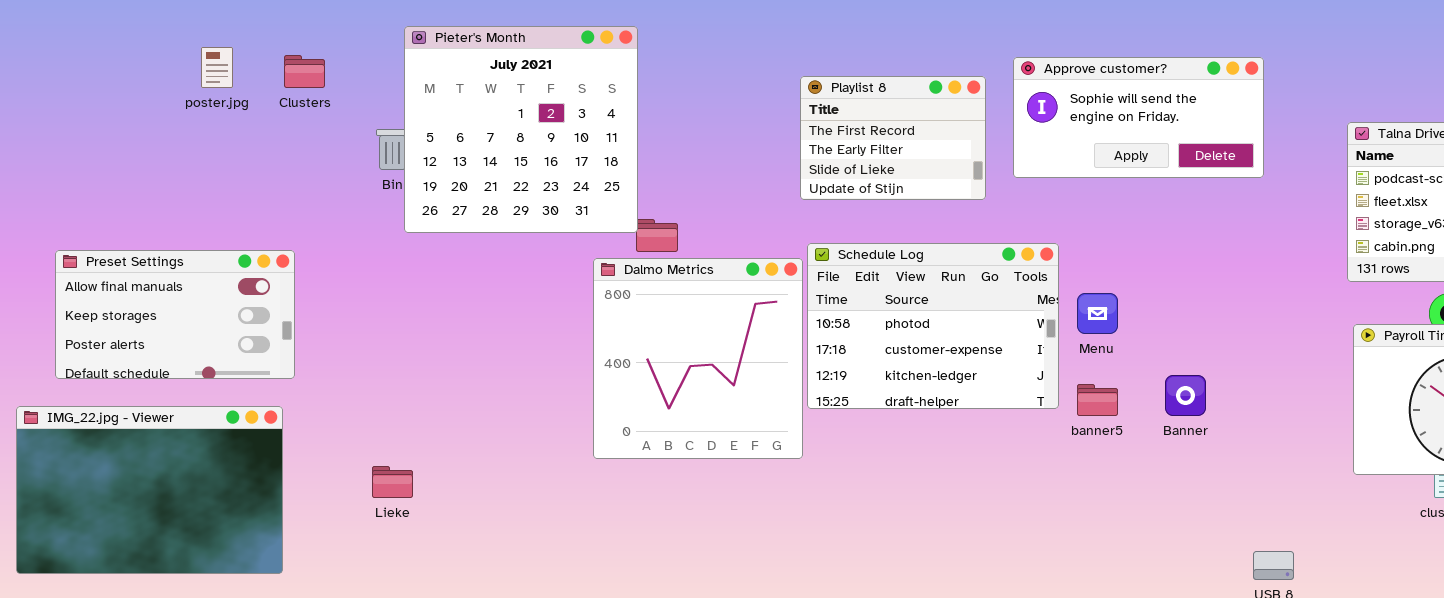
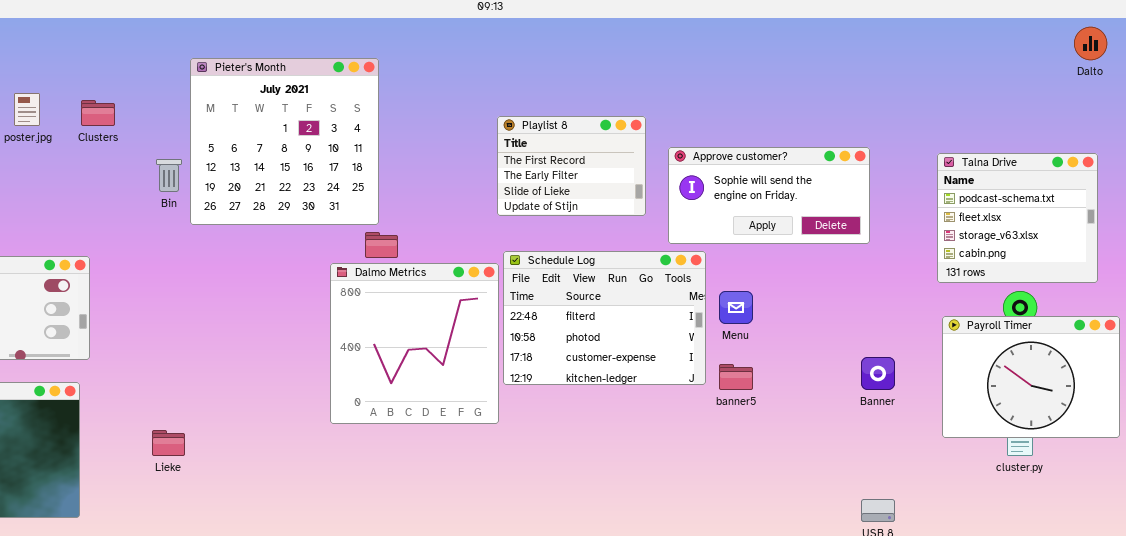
Pieter's Month: [404,26,638,233] -> [190,58,379,225], moved
Approve customer?: [1013,57,1264,178] -> [668,147,870,244], moved
Schedule Log: [807,243,1059,409] -> [503,251,706,385], scrolled up 1 row
Banner: [1165,375,1206,416] -> [861,357,895,390], moved

